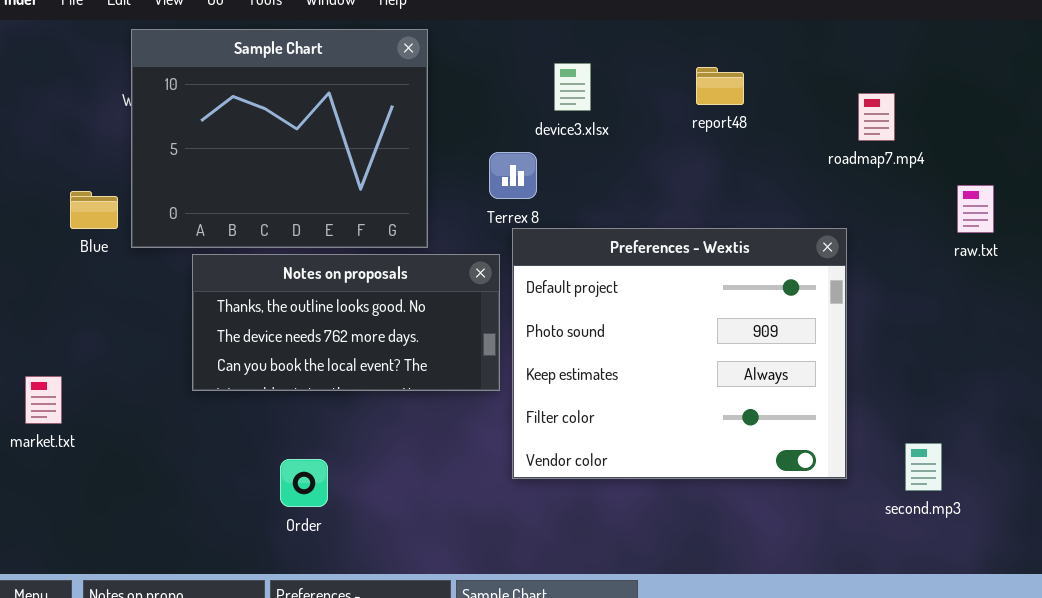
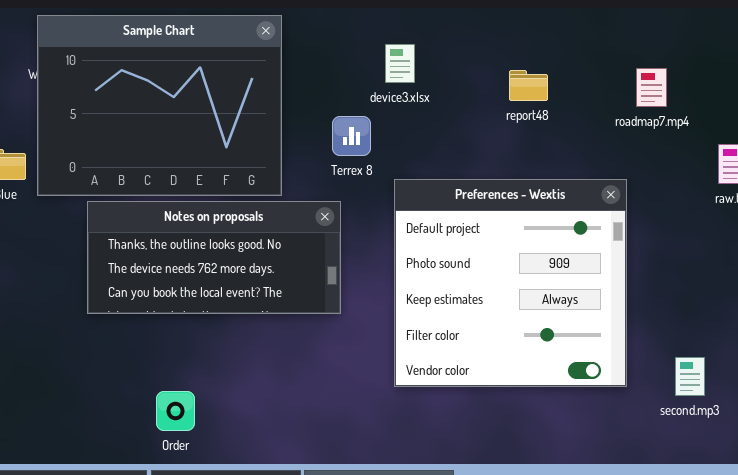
report48: [696,67,744,105] -> [509,70,548,101], moved
Preferences - Wextis: [512,228,847,479] -> [394,179,627,387], resized
Order: [280,459,328,507] -> [156,391,195,431], moved

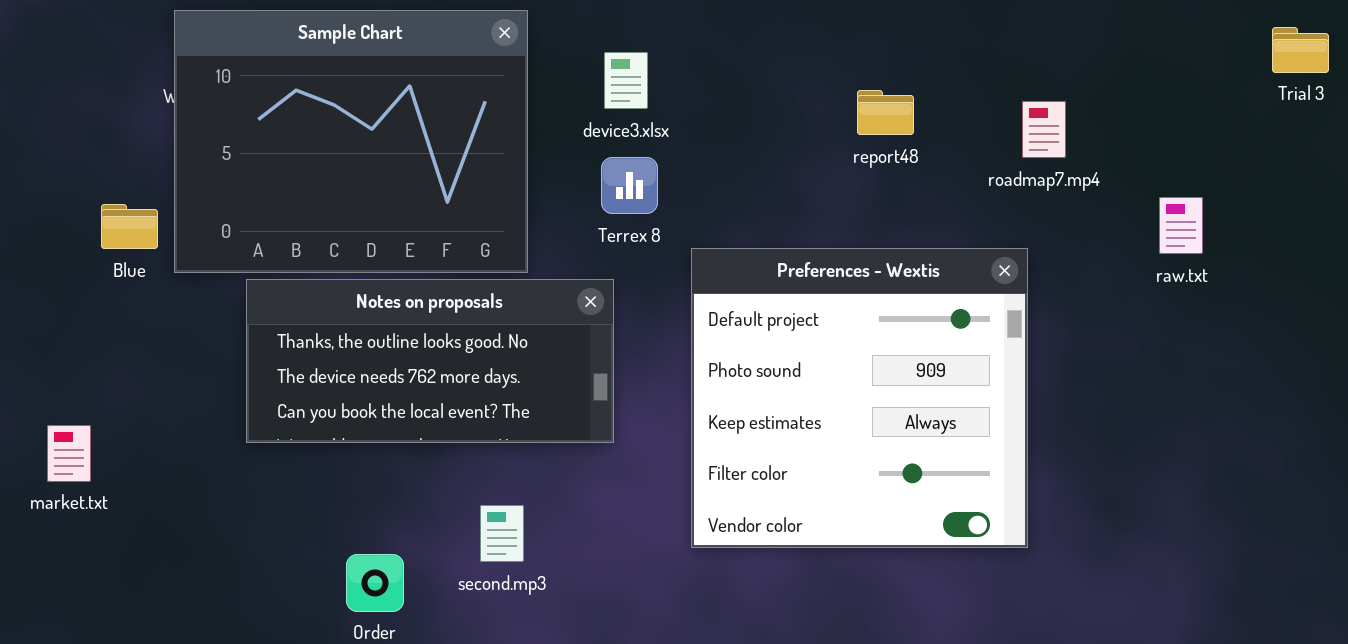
device3.xlsx: [385,44,415,83] -> [604,52,648,109], moved
roadmap7.mp4: [636,68,667,107] -> [1022,101,1066,158], moved
second.mp3: [675,357,705,396] -> [480,505,524,562], moved

